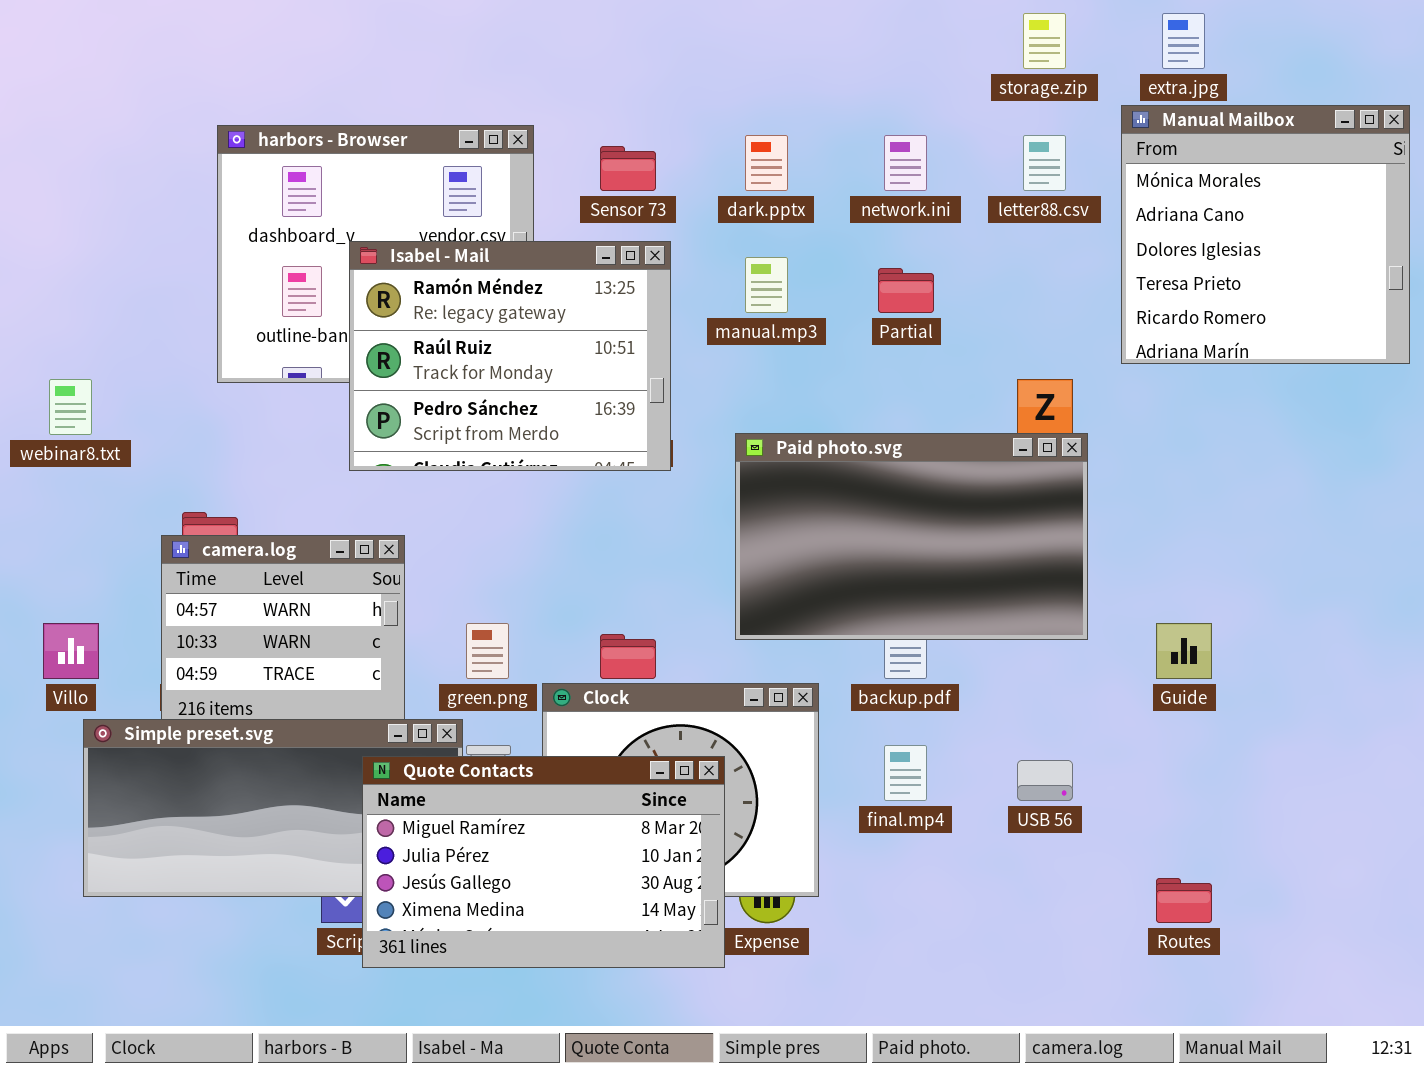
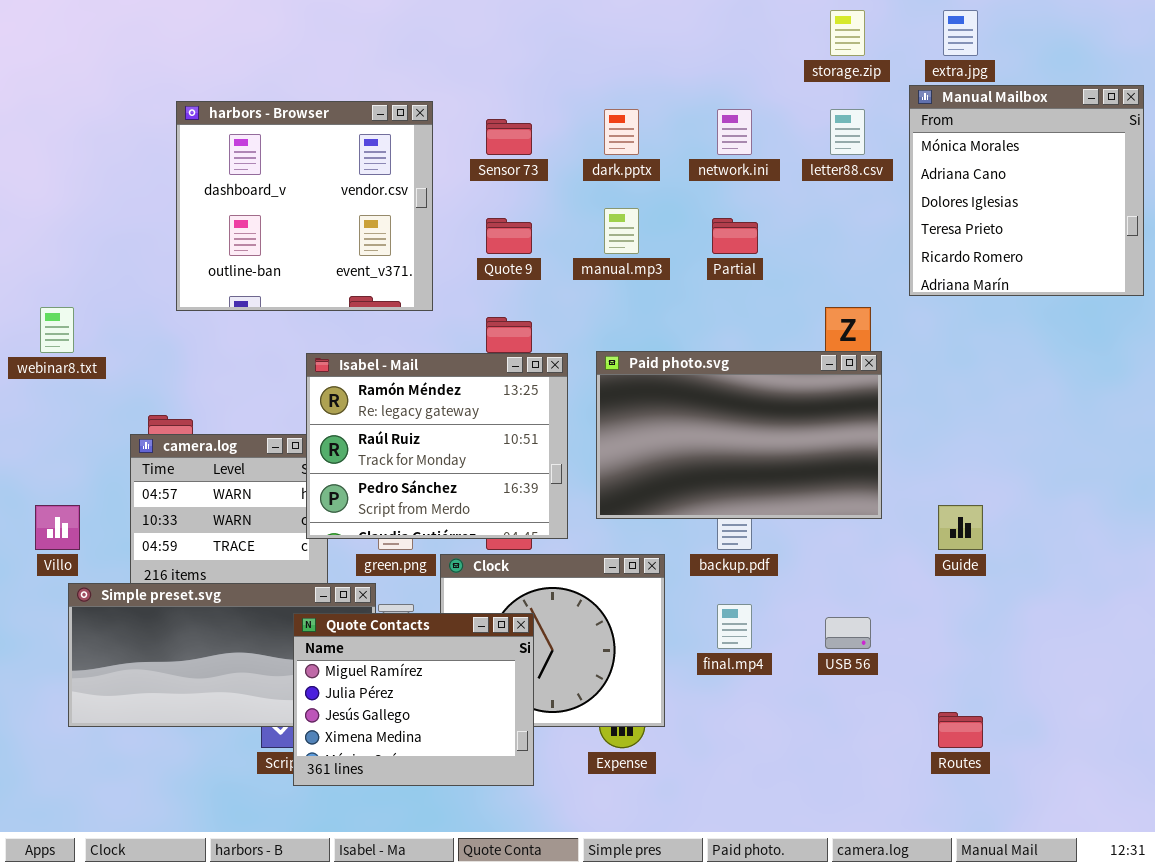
Isabel - Mail: [349,241,671,471] -> [306,353,568,539], moved
Quote Contacts: [362,756,725,968] -> [293,613,534,786], resized

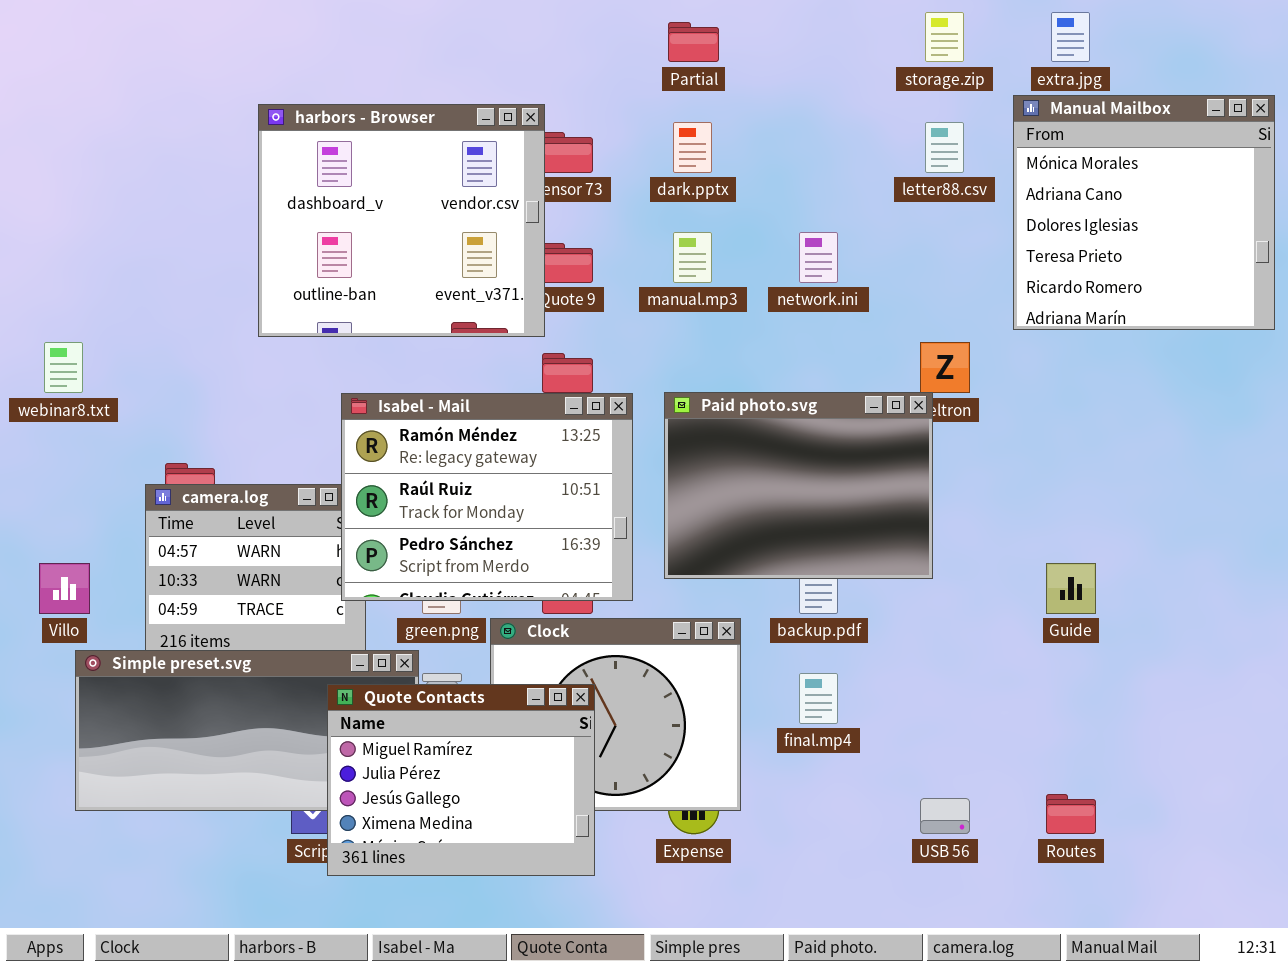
harbors - Browser: [176,101,433,311] -> [258,104,545,337], moved
network.ini: [717,109,752,155] -> [799,232,838,283], moved
Partial: [712,218,758,254] -> [668,22,719,62], moved
Paid photo.svg: [596,351,882,519] -> [664,392,933,579], resized
USB 56: [825,617,871,649] -> [920,798,970,834], moved

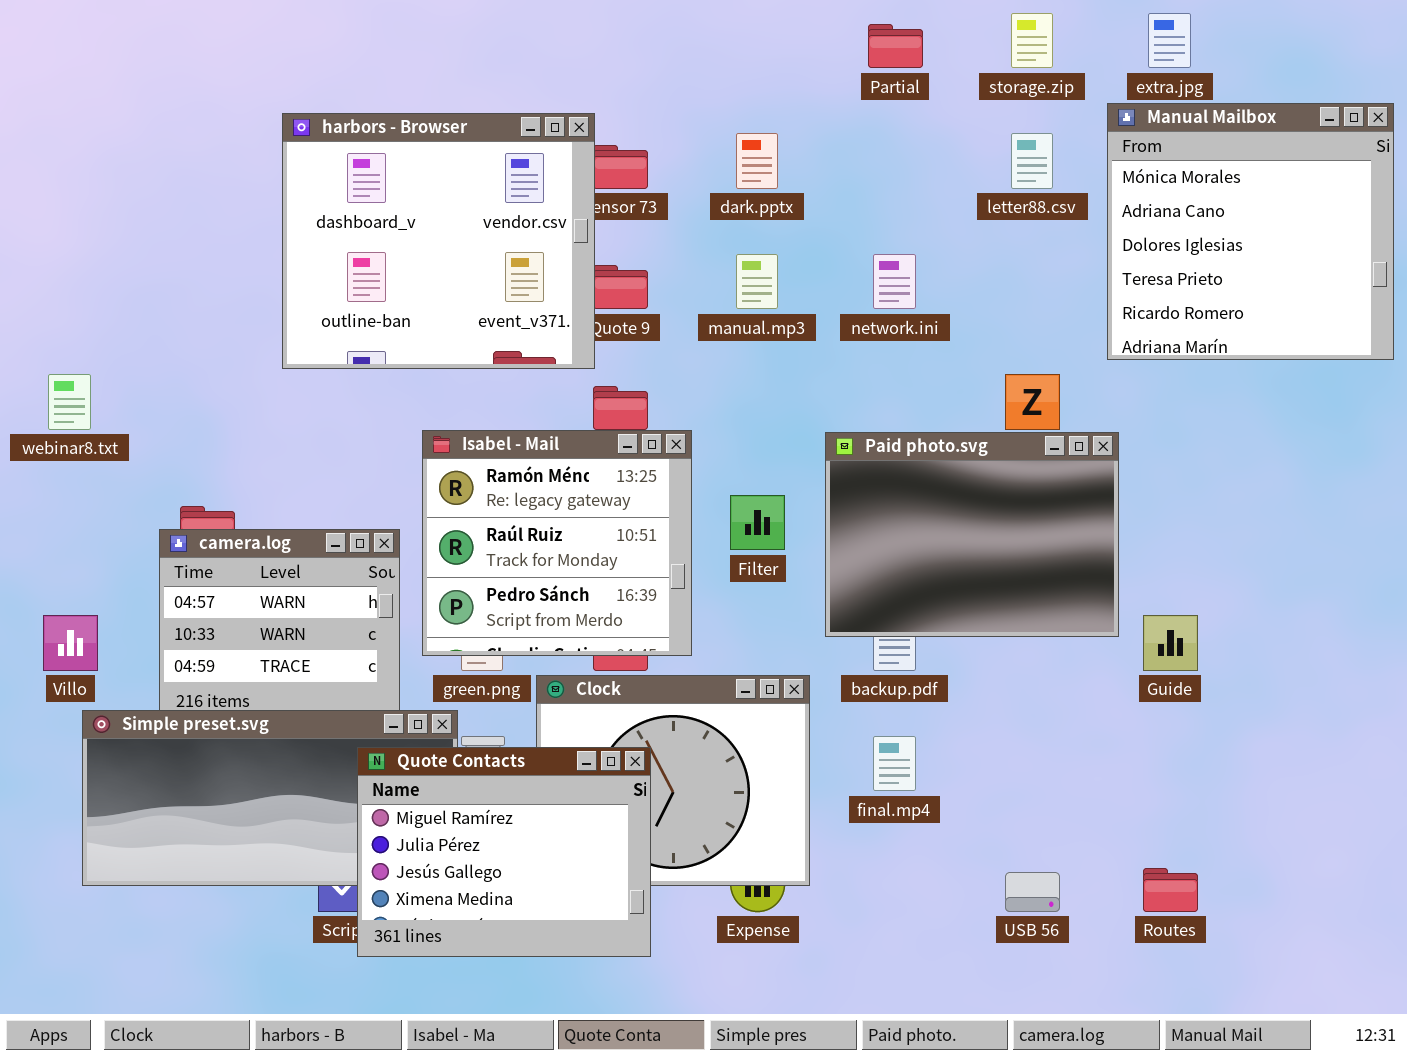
Partial: [668,22,719,62] -> [868,24,923,68], moved
Paid photo.svg: [664,392,933,579] -> [825,432,1119,637], moved
Isabel - Mail: [341,393,633,601] -> [422,430,692,656], resized

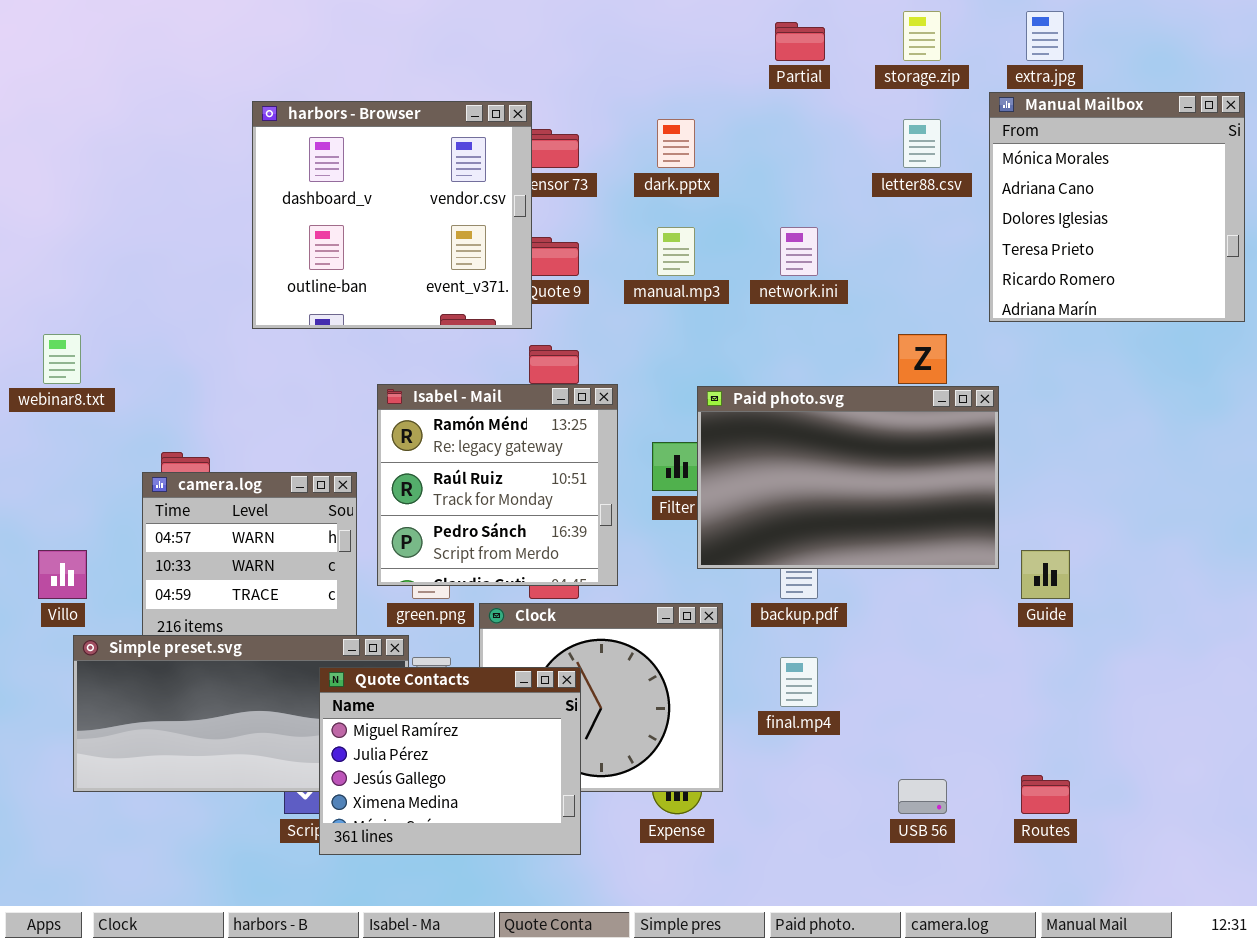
Paid photo.svg: [825,432,1119,637] -> [697,386,999,569], resized

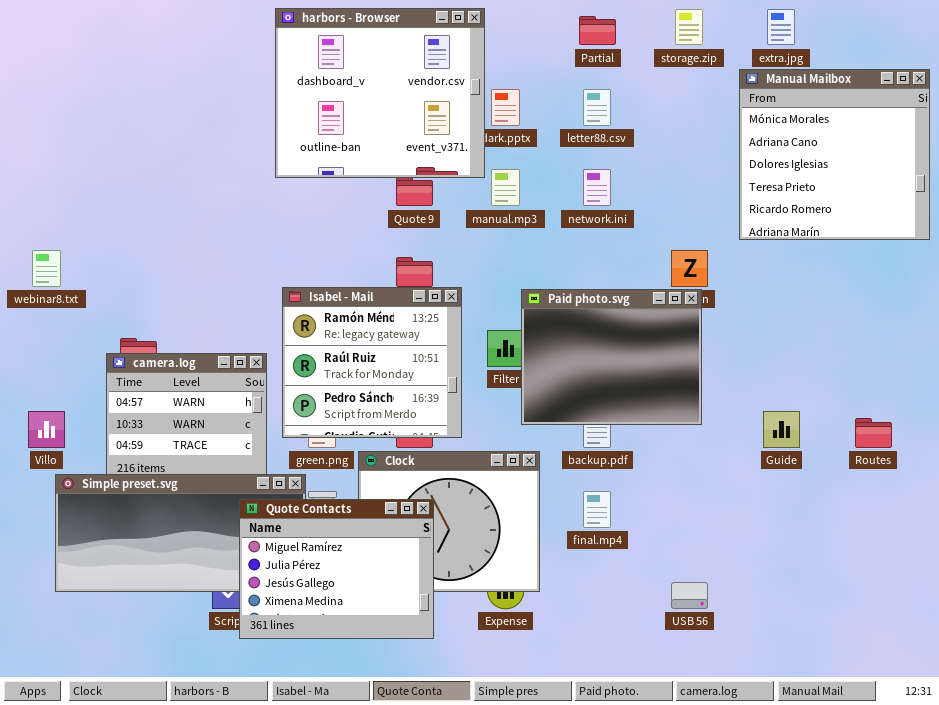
harbors - Browser: [252,101,532,329] -> [275,8,485,178], moved
letter88.csv: [903,119,941,168] -> [583,89,611,126], moved
Paid photo.svg: [697,386,999,569] -> [521,289,702,425], resized
Routes: [1021,775,1070,814] -> [855,418,892,448], moved

